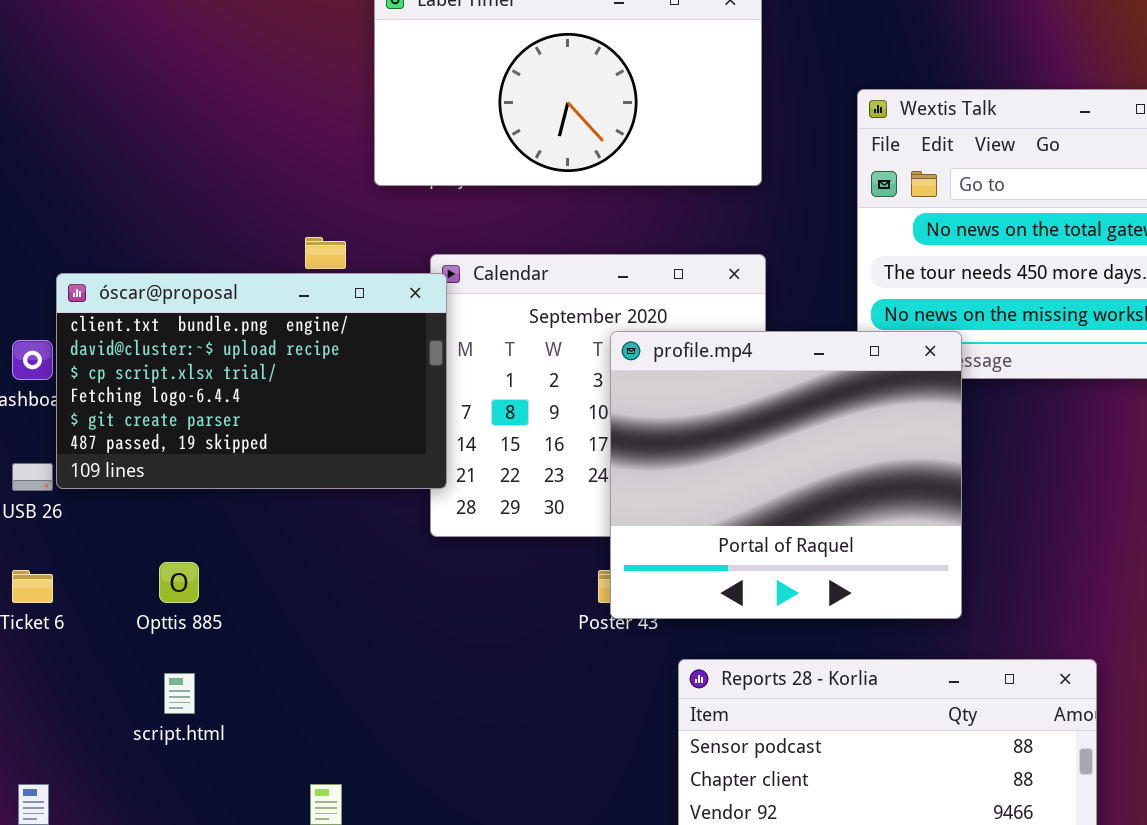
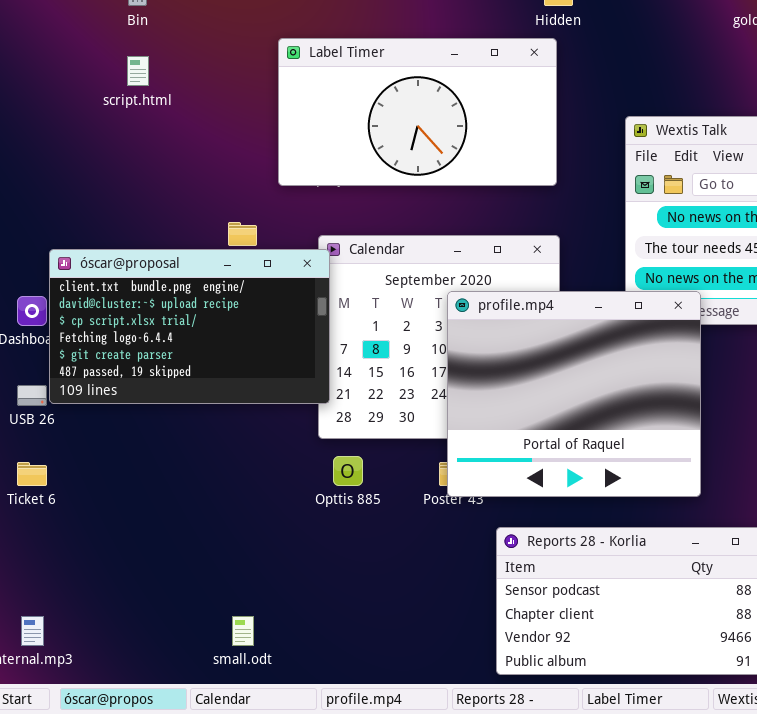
Opttis 885: [159,562,199,603] -> [333,456,363,486], moved
script.html: [164,673,195,714] -> [127,56,149,86], moved

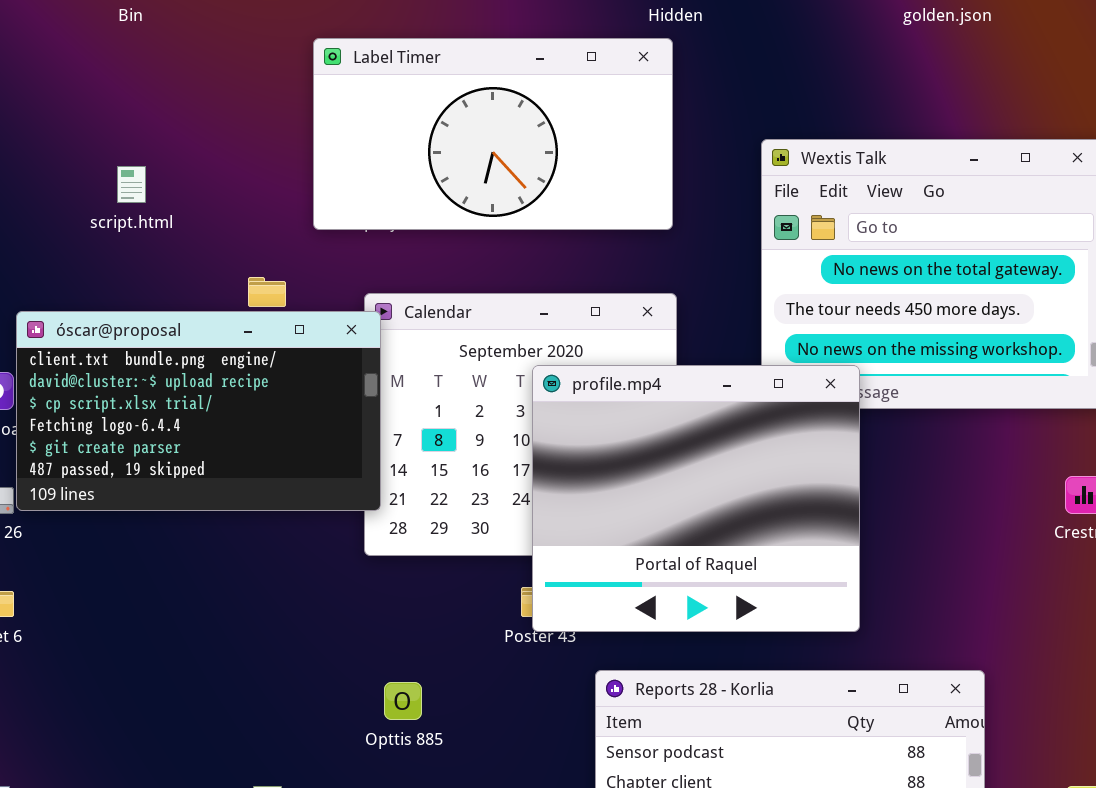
script.html: [127,56,149,86] -> [117,166,146,203], moved
Opttis 885: [333,456,363,486] -> [384,682,422,720], moved

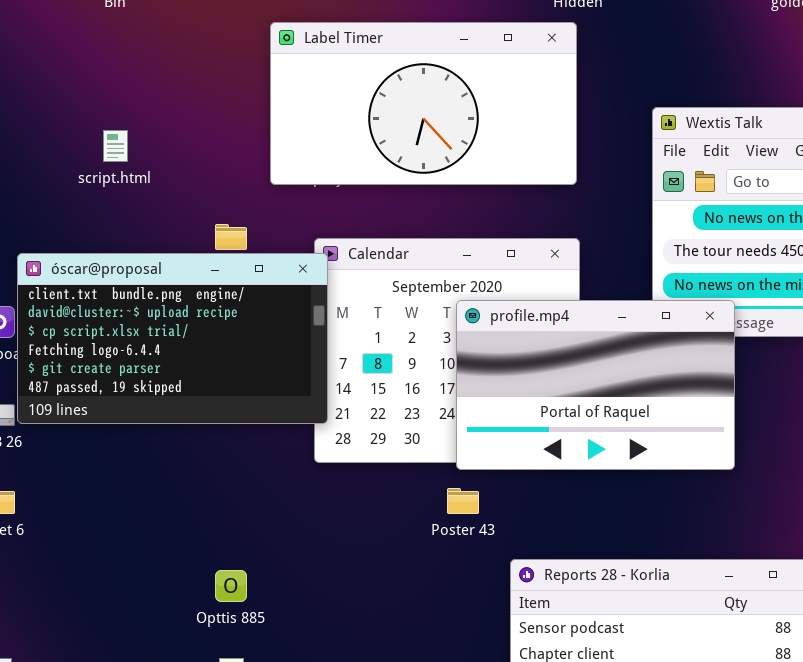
profile.mp4: [532,365,860,632] -> [456,300,735,470], resized
Opttis 885: [384,682,422,720] -> [215,570,247,602], moved

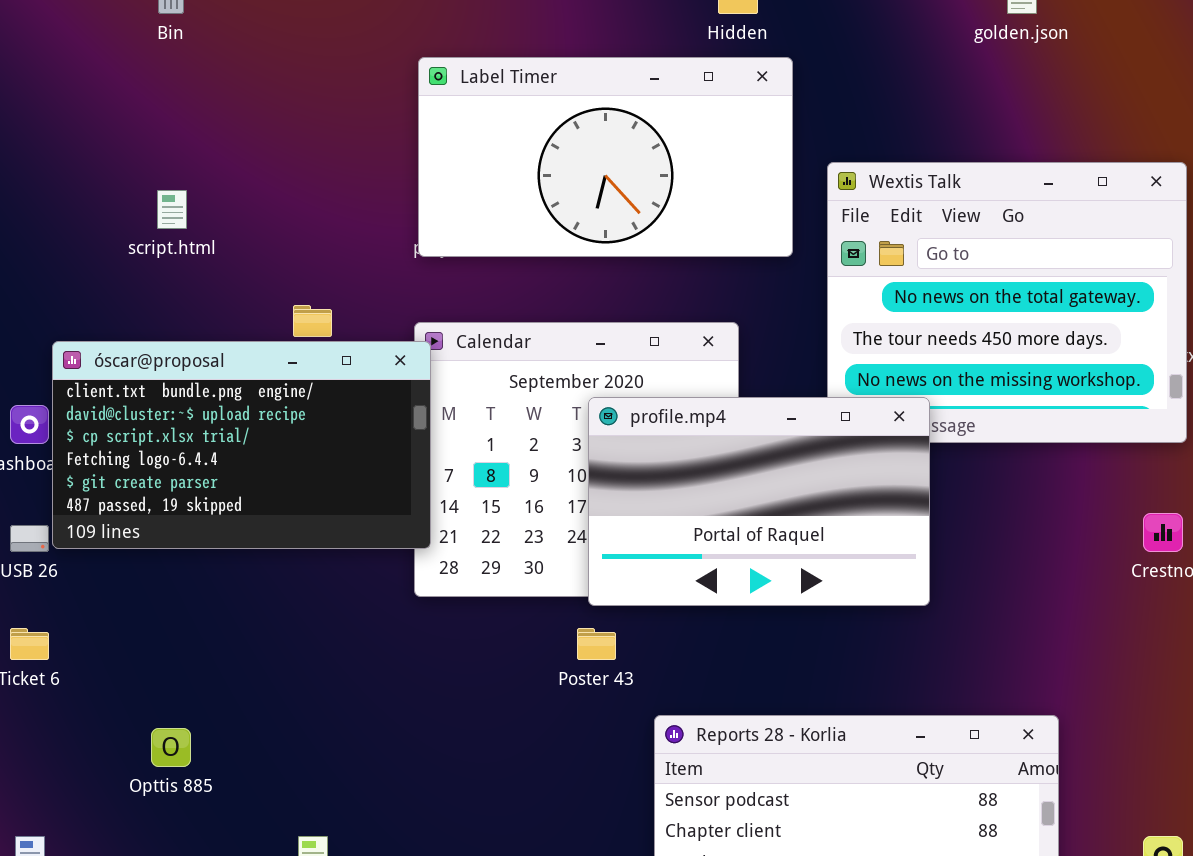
Label Timer: [270,22,577,185] -> [418,57,793,257], moved
Opttis 885: [215,570,247,602] -> [151,728,191,767], moved

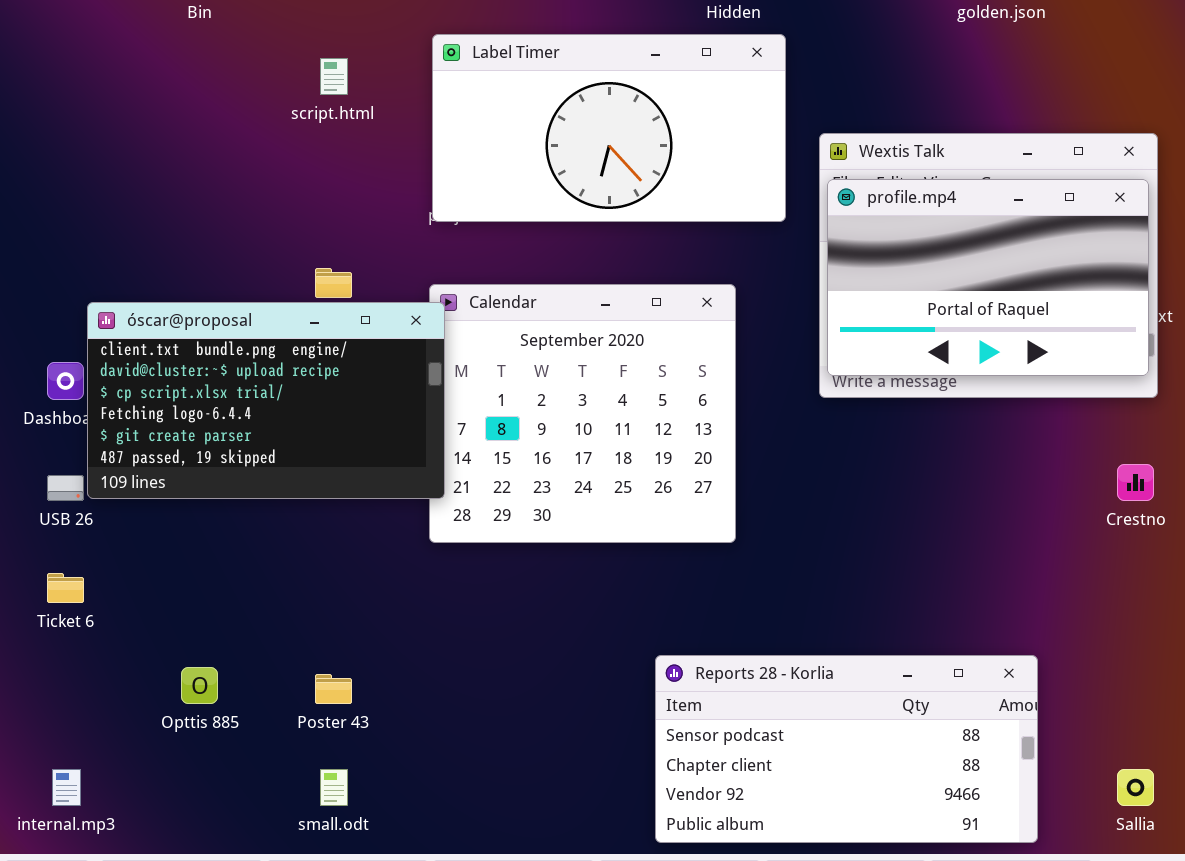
script.html: [157,190,187,229] -> [320,58,348,95], moved
profile.mp4: [588,397,930,606] -> [827,179,1149,376], moved
Poster 43: [577,628,616,660] -> [315,674,352,704], moved

